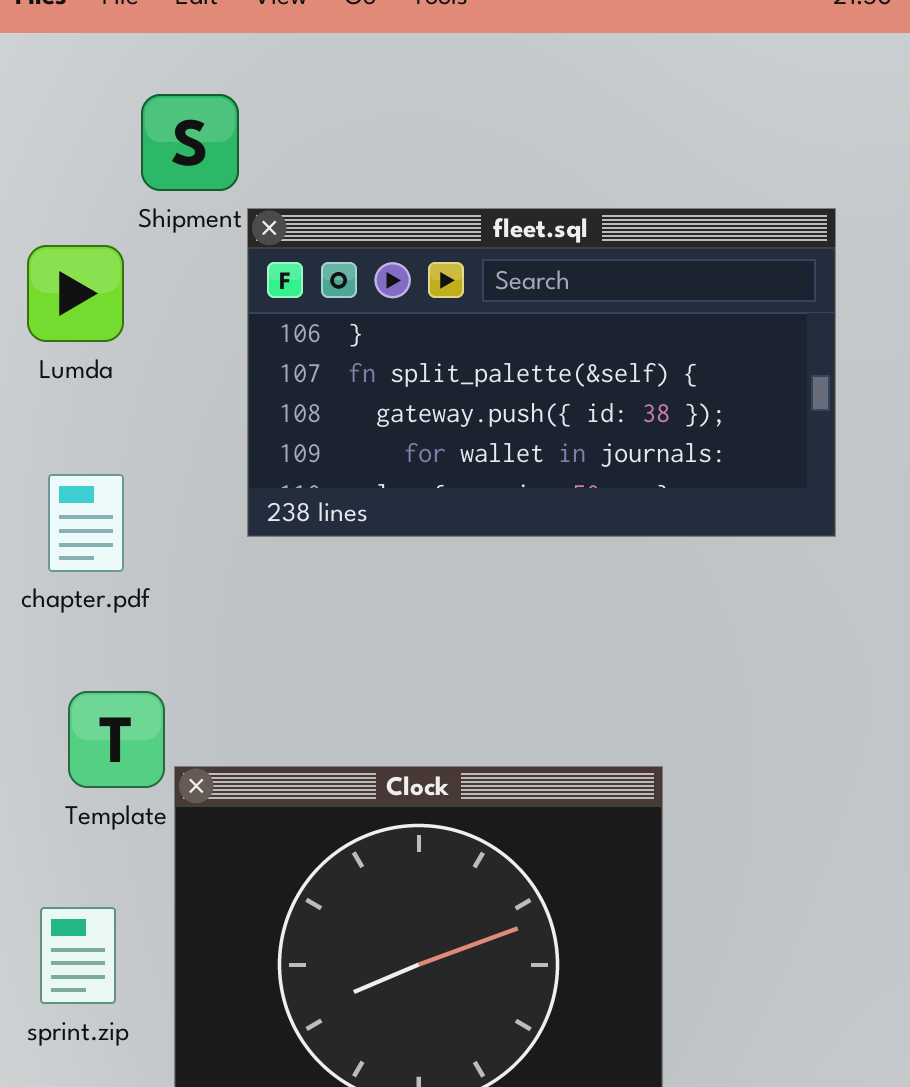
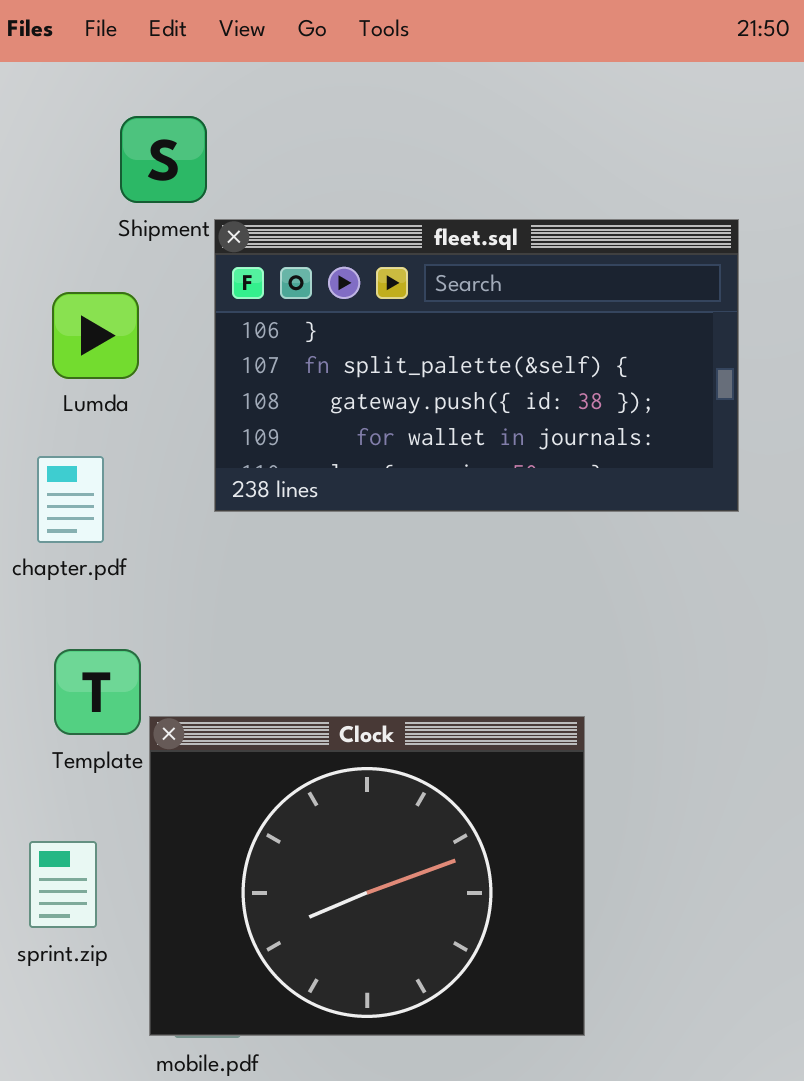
Lumda: [27,245,124,342] -> [52,292,139,379], moved

